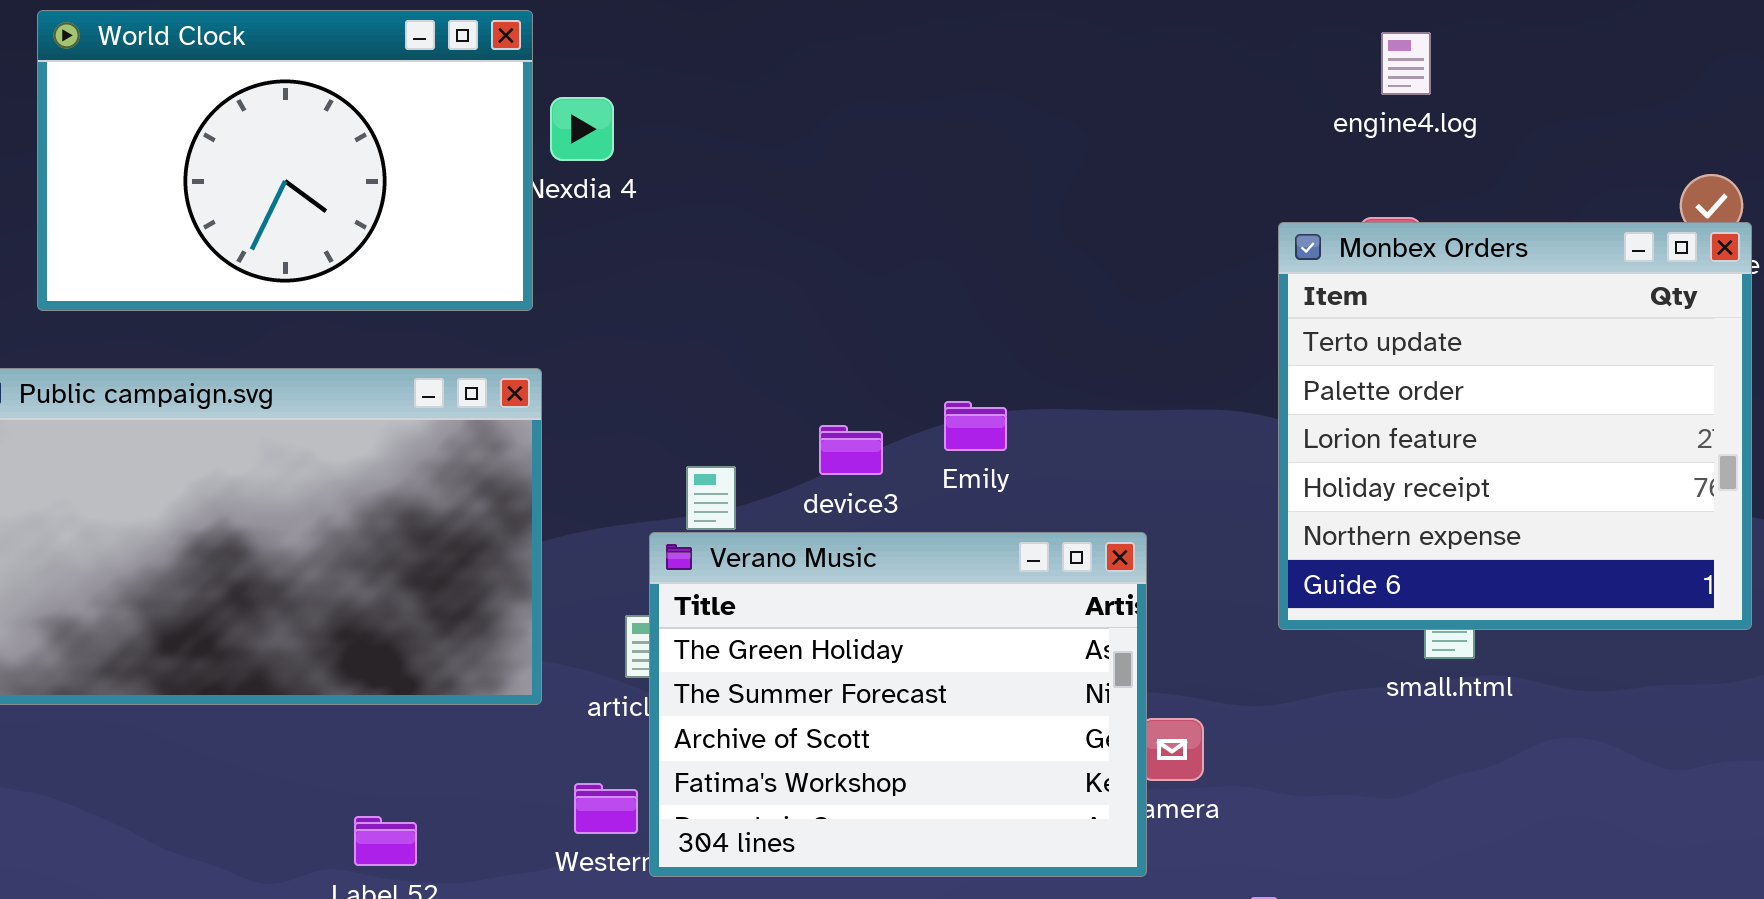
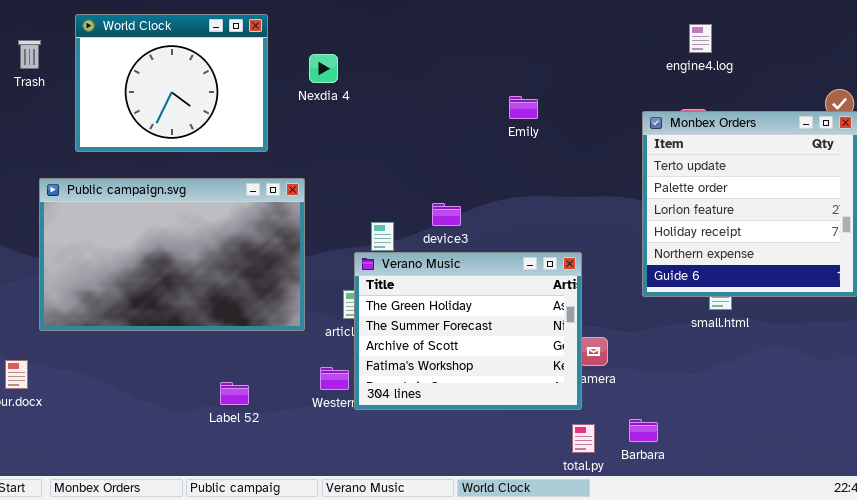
World Clock: [37,10,533,311] -> [75,14,268,152], resized
Emily: [944,401,1007,451] -> [509,96,538,119], moved

